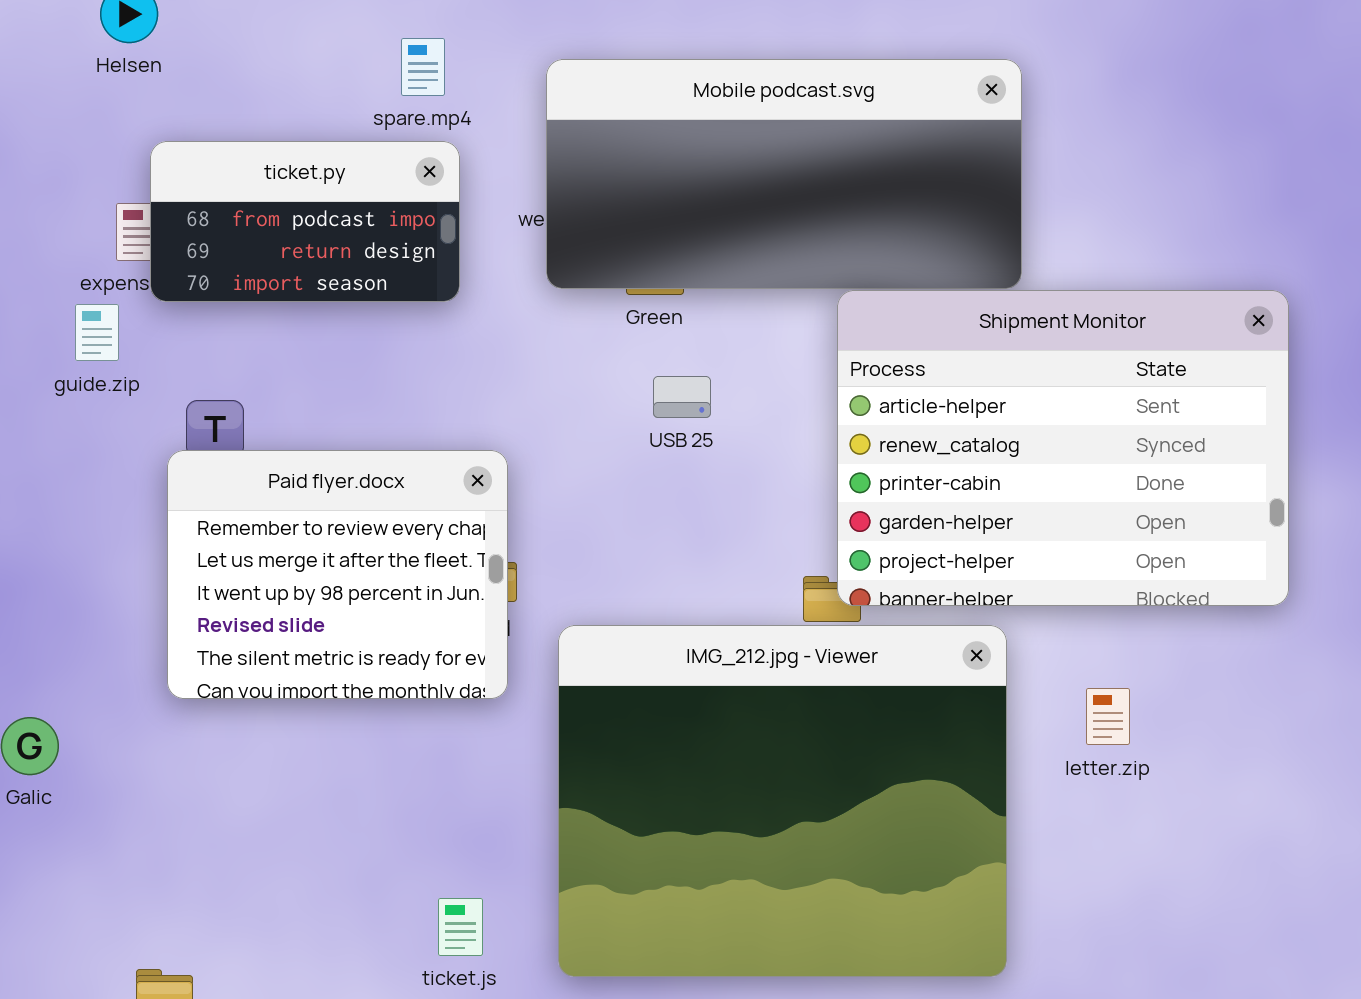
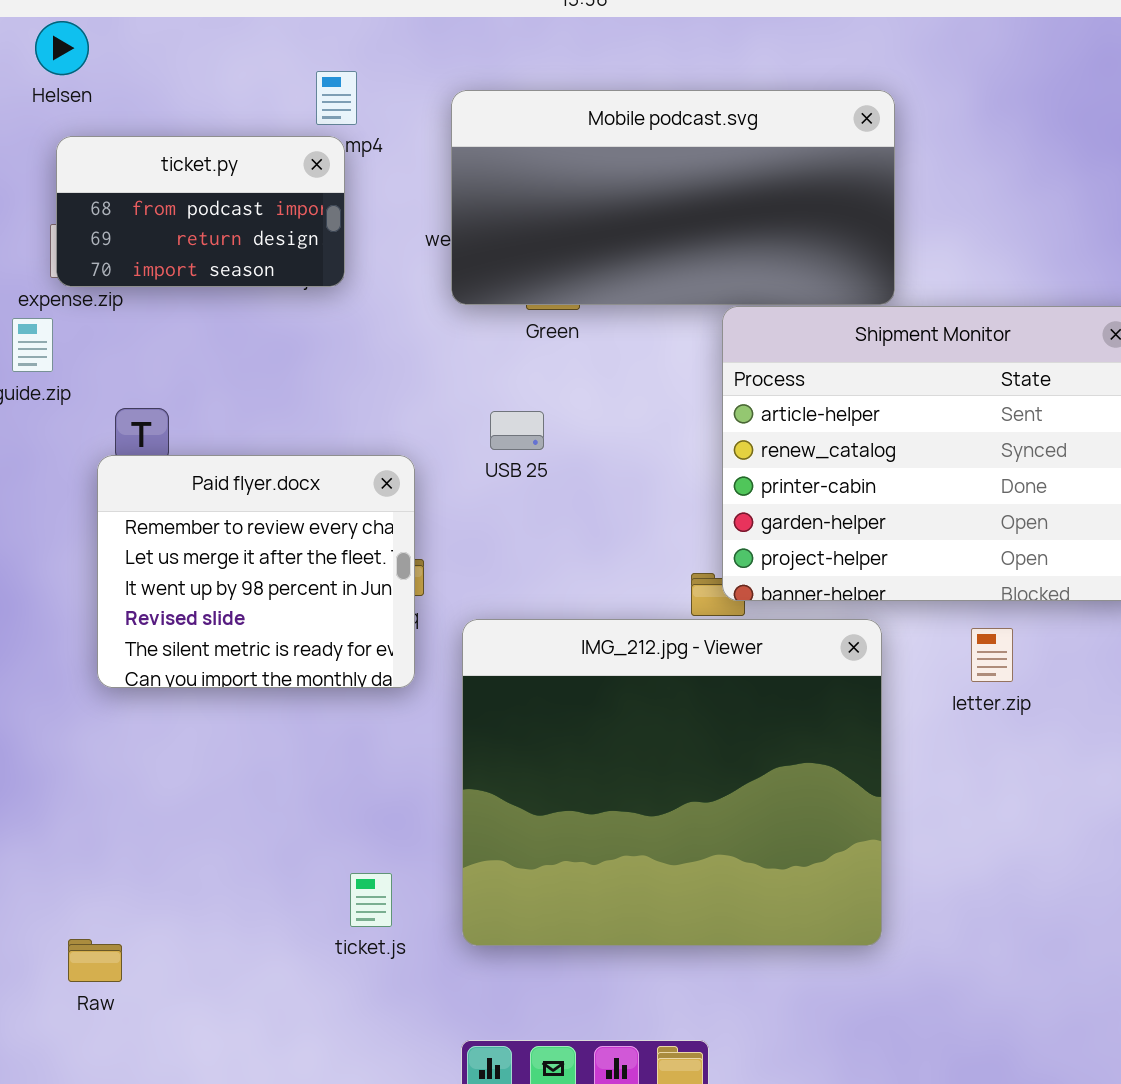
ticket.py: [150,141,460,302] -> [56,136,345,287], moved
USB 25: [653,376,711,418] -> [490,411,544,450], moved
letter.zip: [1086,688,1130,745] -> [971,628,1013,682], moved

